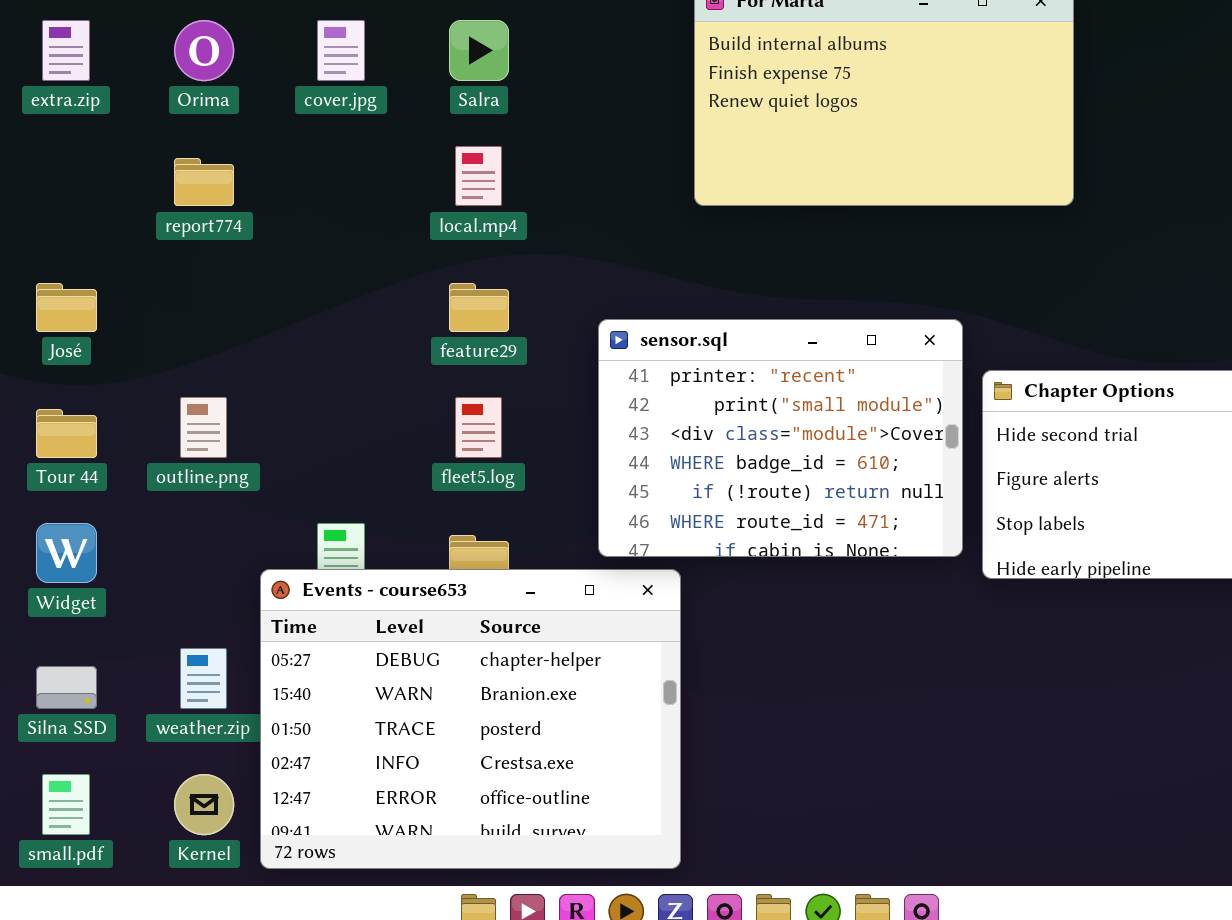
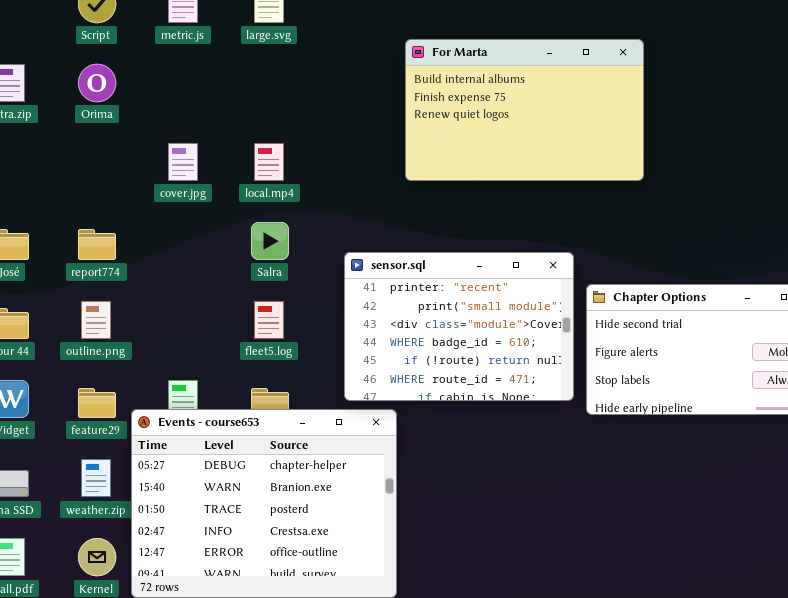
cover.jpg: [317,20,365,81] -> [168,143,198,181], moved
Salra: [449,20,509,81] -> [251,222,289,260], moved
report774: [174,158,234,206] -> [78,229,116,260], moved
feature29: [449,283,509,332] -> [78,388,116,418], moved

